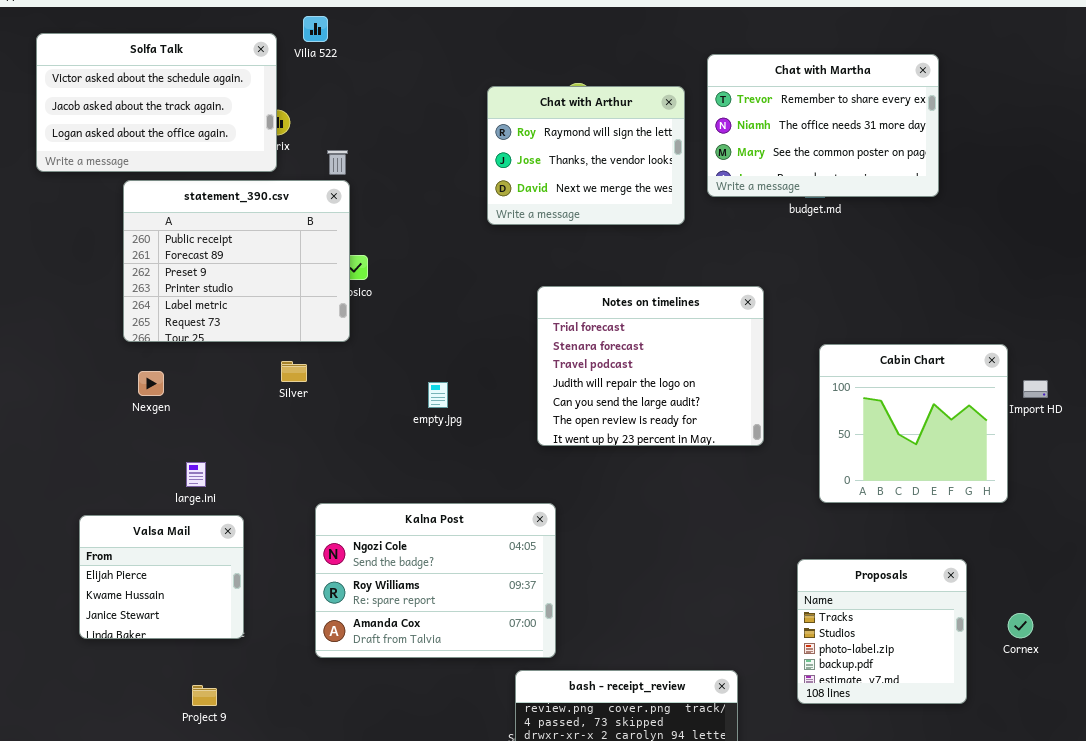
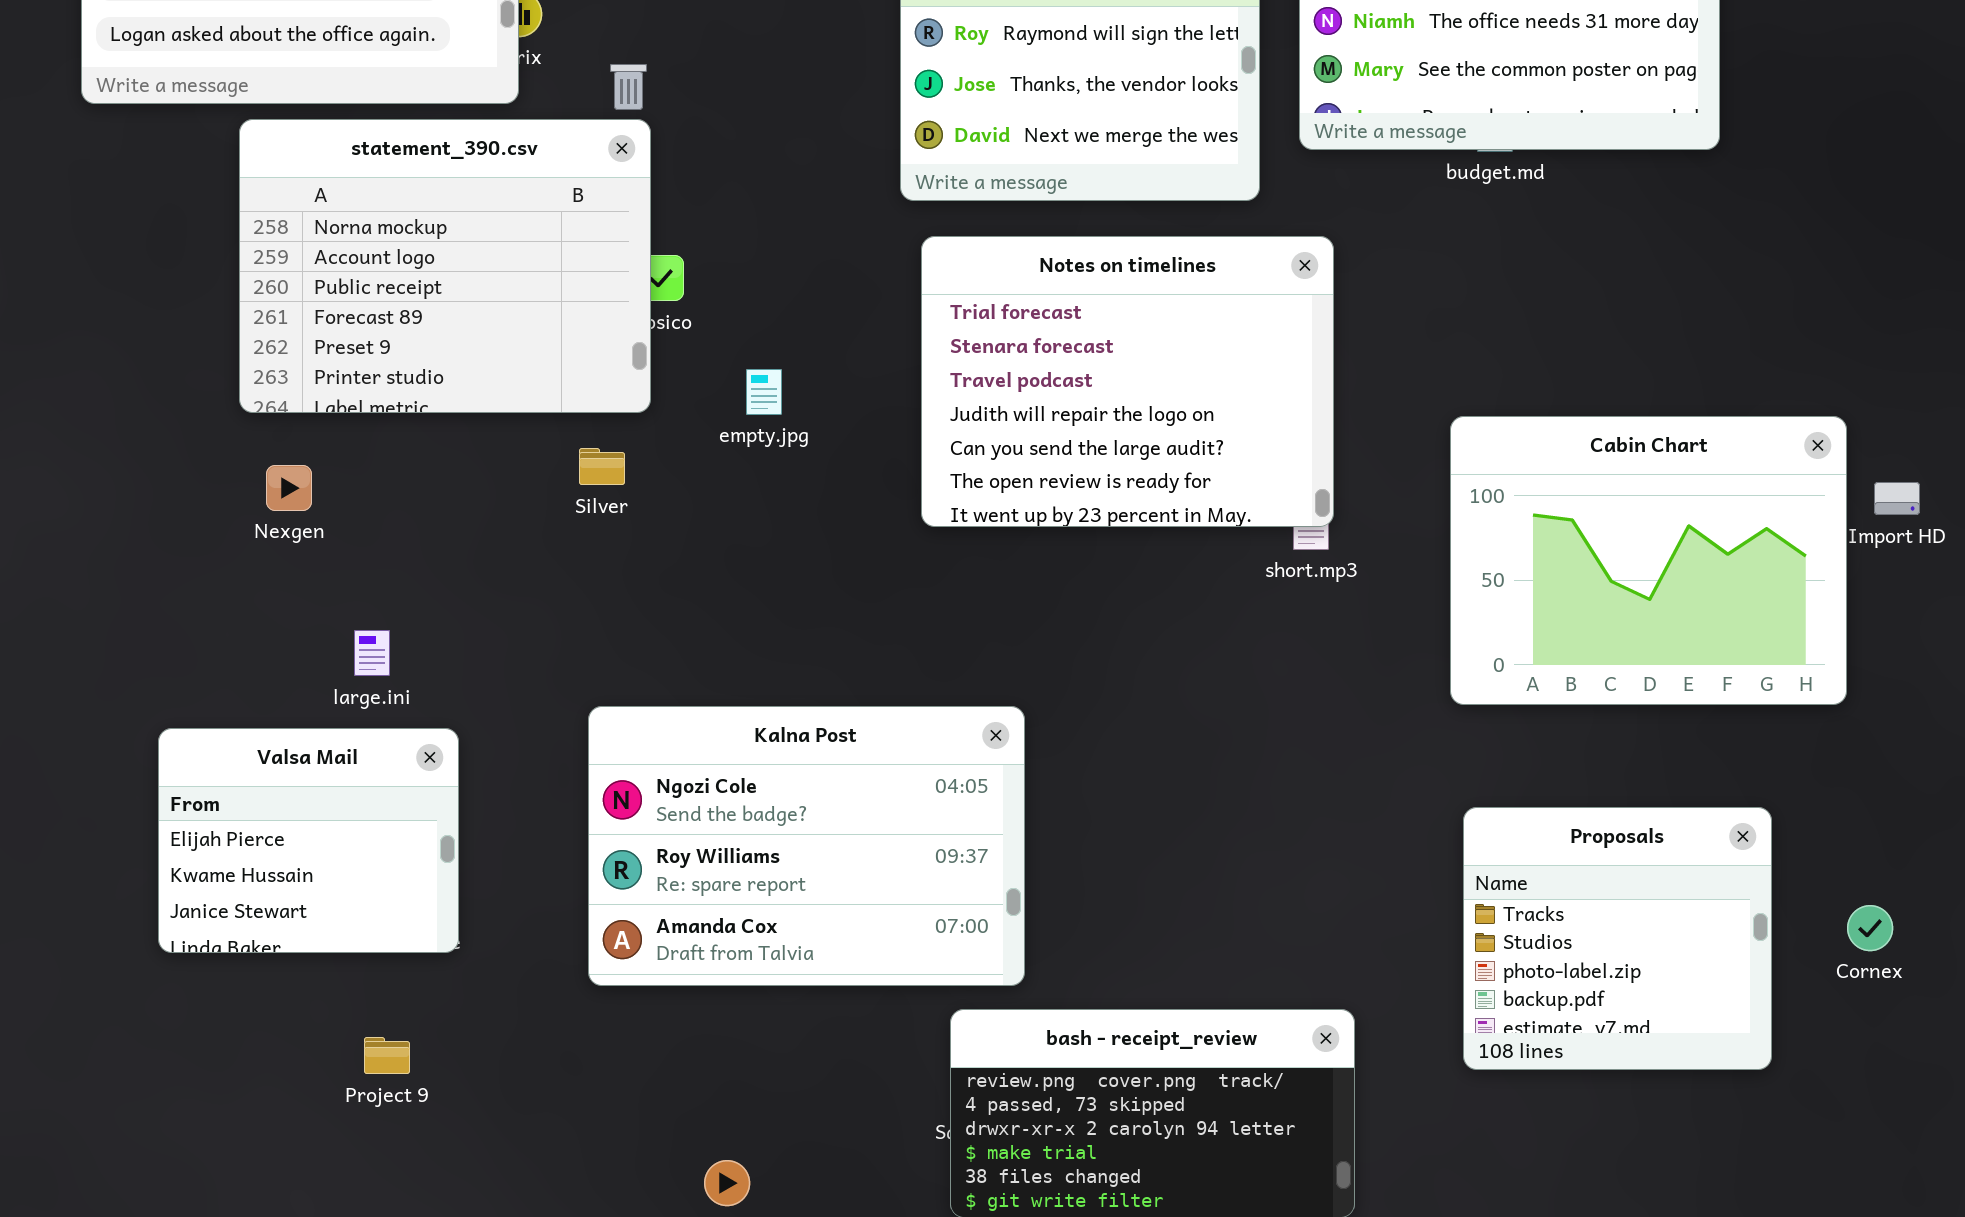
statement_390.csv: [123,180,350,342] -> [239,119,651,413], scrolled up 2 rows
Notes on timelines: [537,286,764,446] -> [921,236,1334,527], moved
Cabin Chart: [819,344,1008,503] -> [1450,416,1847,705], resized
Silver: [281,361,307,382] -> [579,448,625,485], moved
empty.jpg: [428,382,448,408] -> [746,369,782,415], moved

